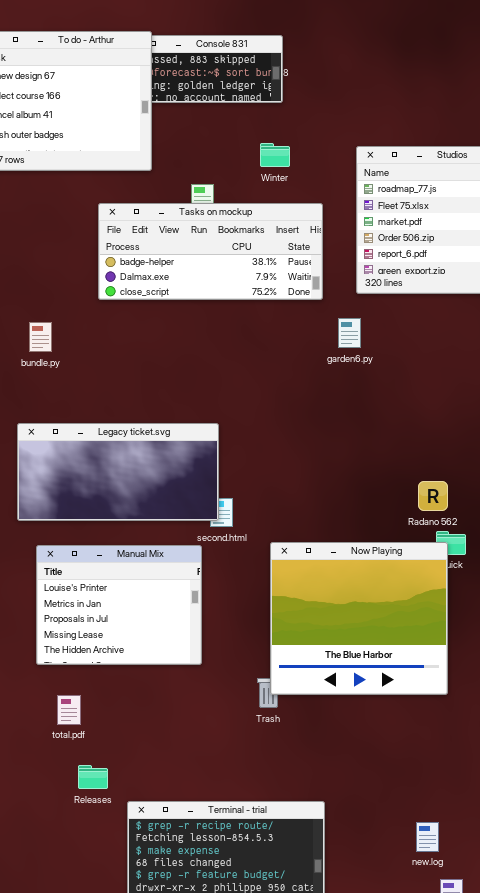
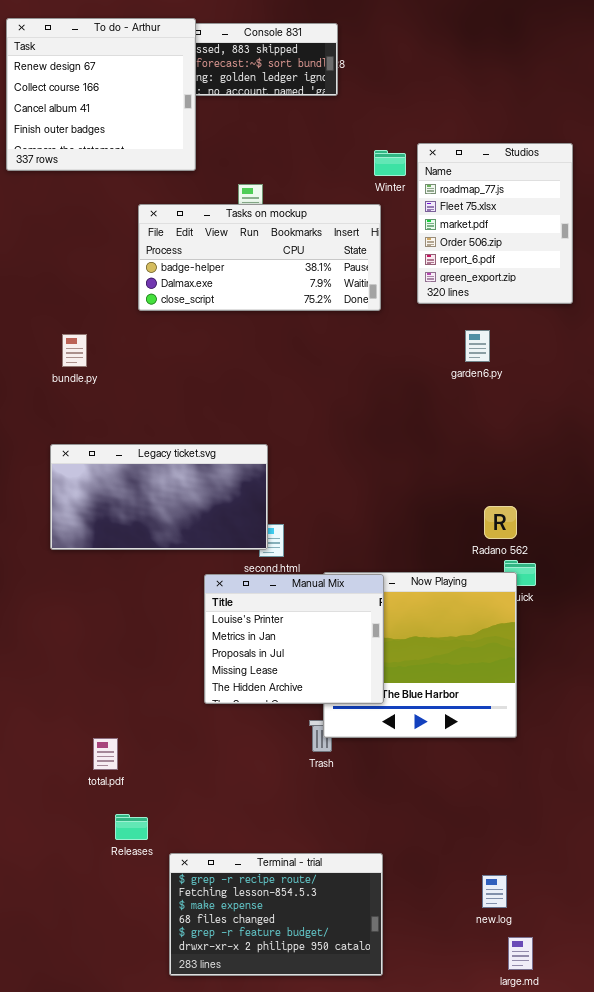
Winter: [260,143,290,167] -> [374,150,406,176], moved
garden6.py: [338,318,361,348] -> [465,330,490,362], moved
Manual Mix: [36,545,202,665] -> [204,574,384,704], moved

